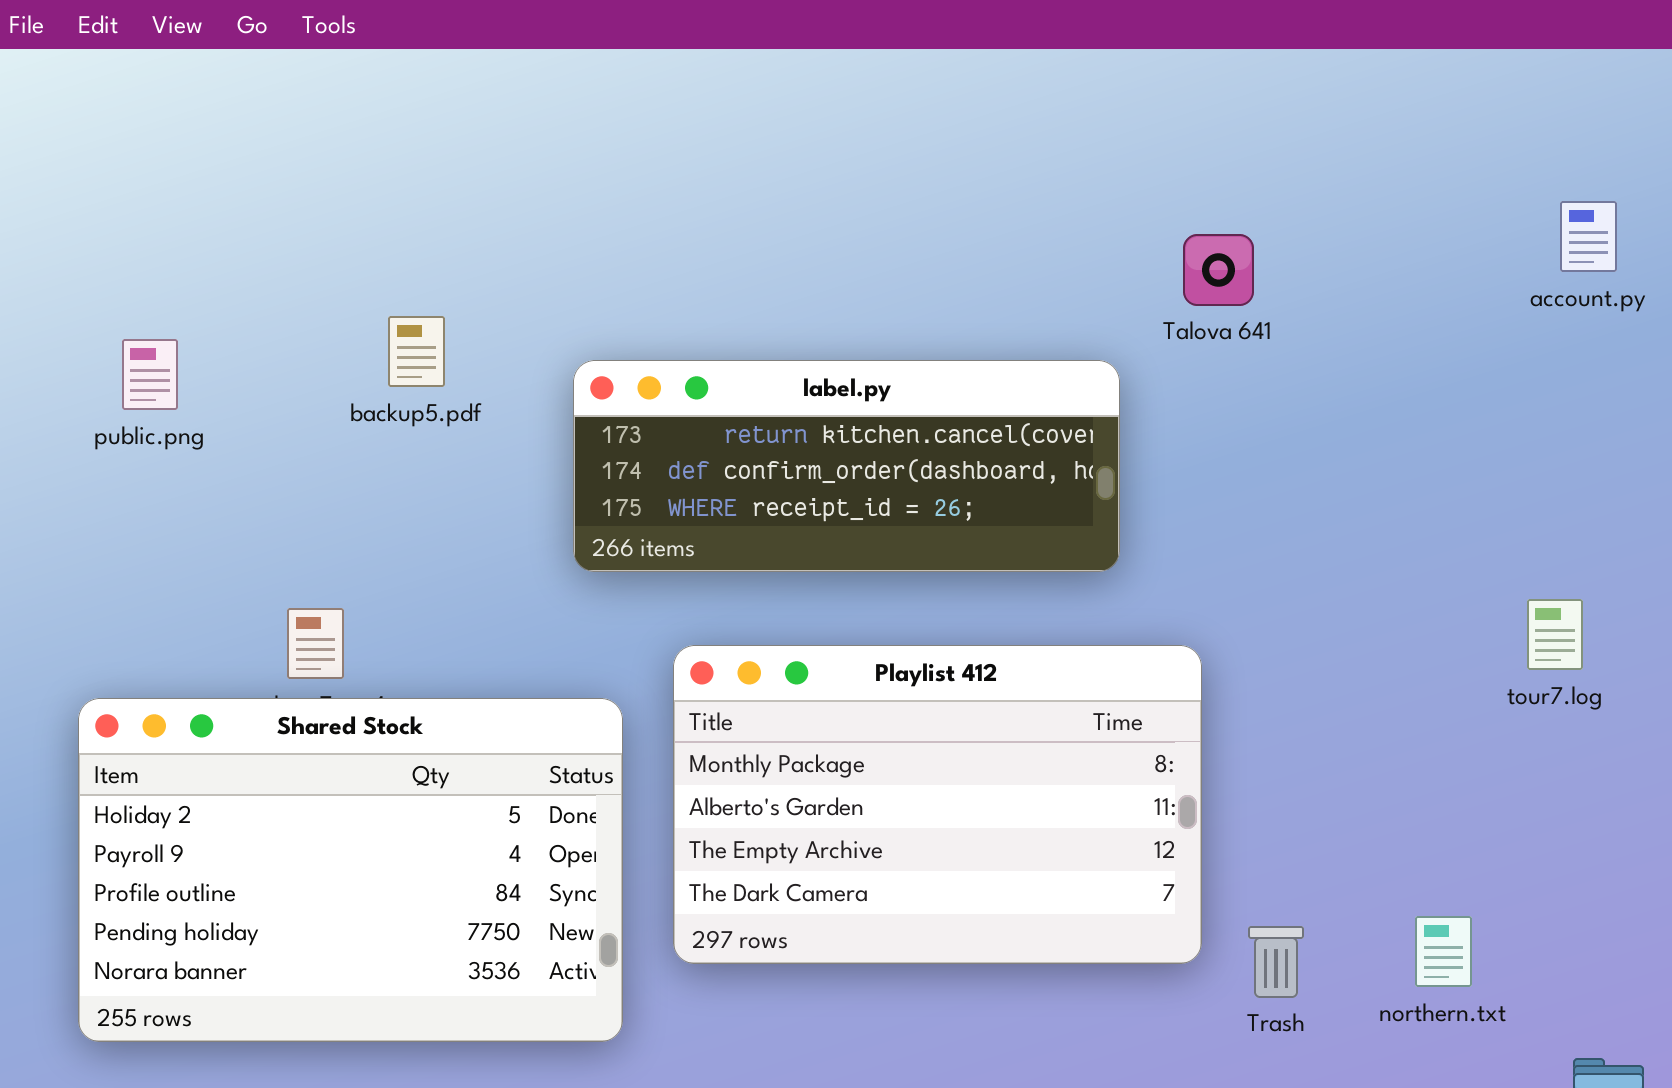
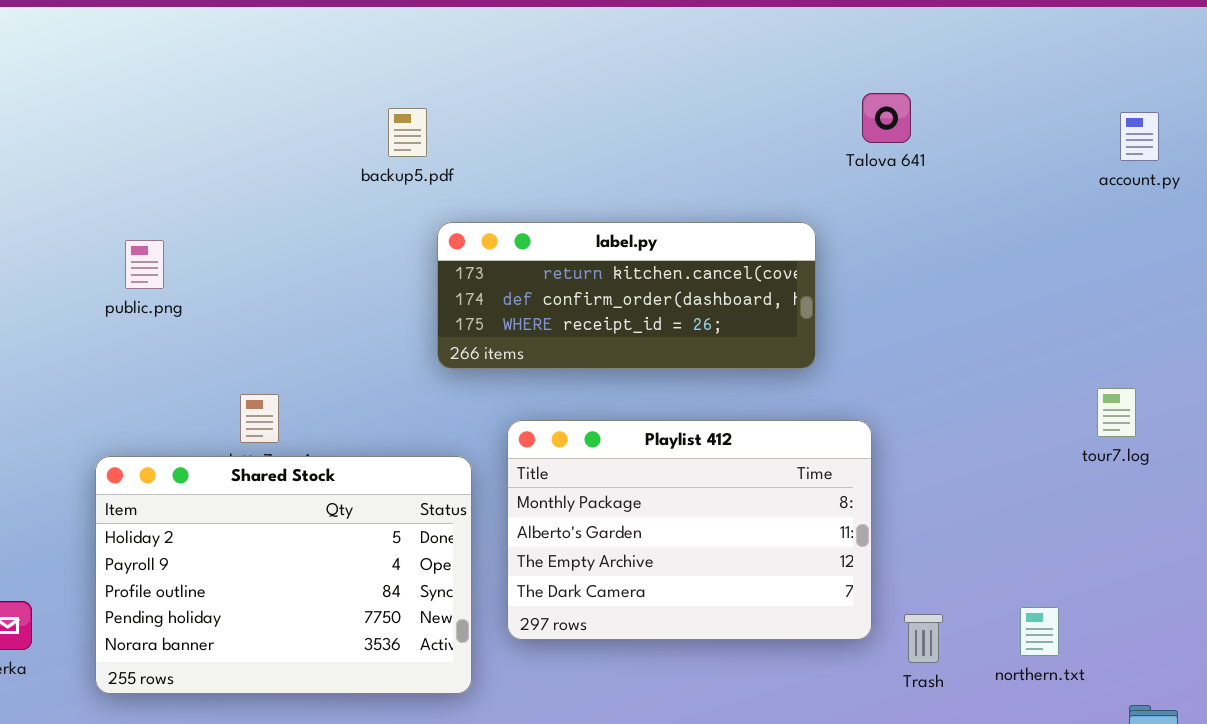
Talova 641: [1183,234,1254,306] -> [862,93,911,143], moved
backup5.pdf: [388,316,445,387] -> [388,108,427,157], moved
public.png: [122,339,178,410] -> [125,240,164,289], moved

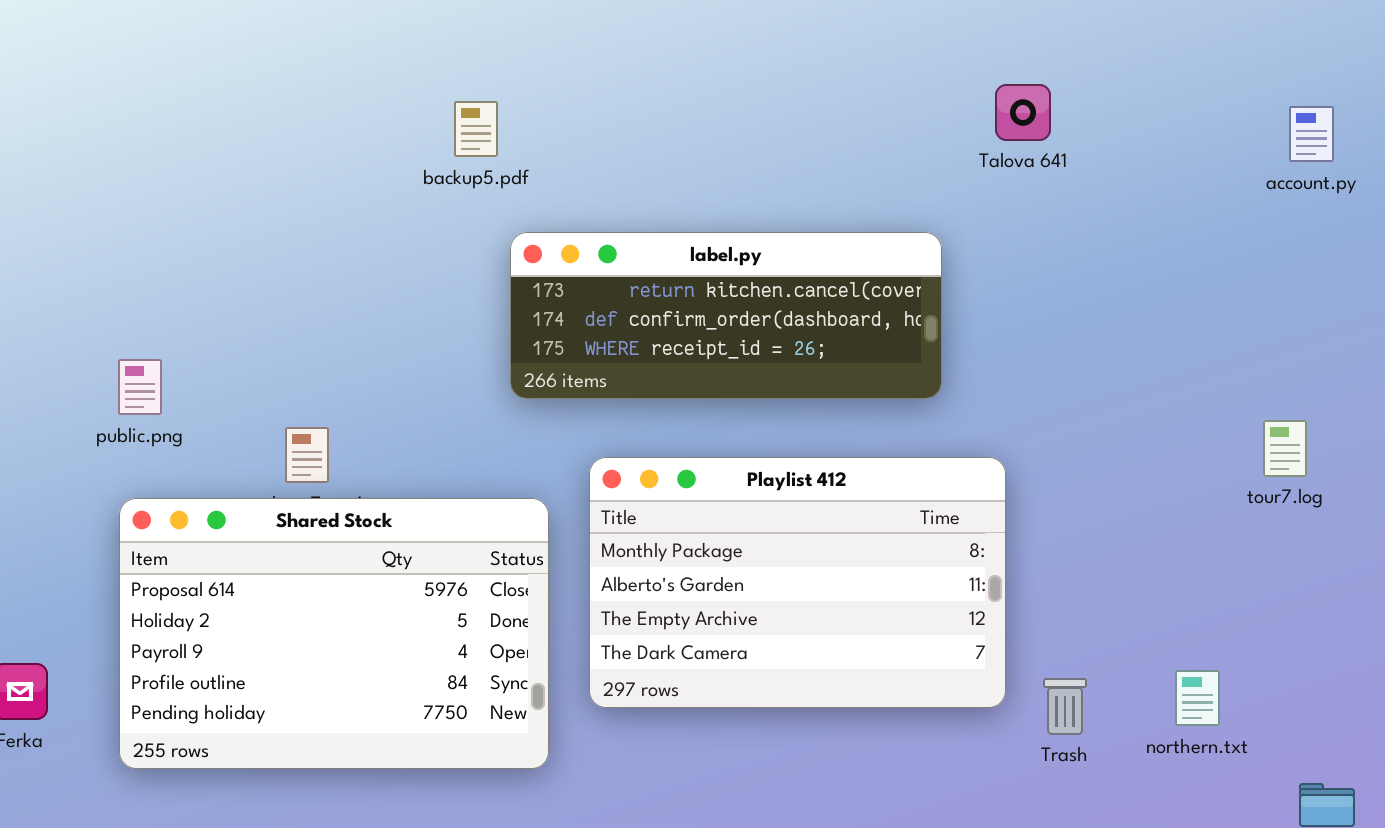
public.png: [125,240,164,289] -> [118,359,162,415], moved
Shared Stock: [95,456,472,694] -> [119,498,549,769], scrolled up 1 row

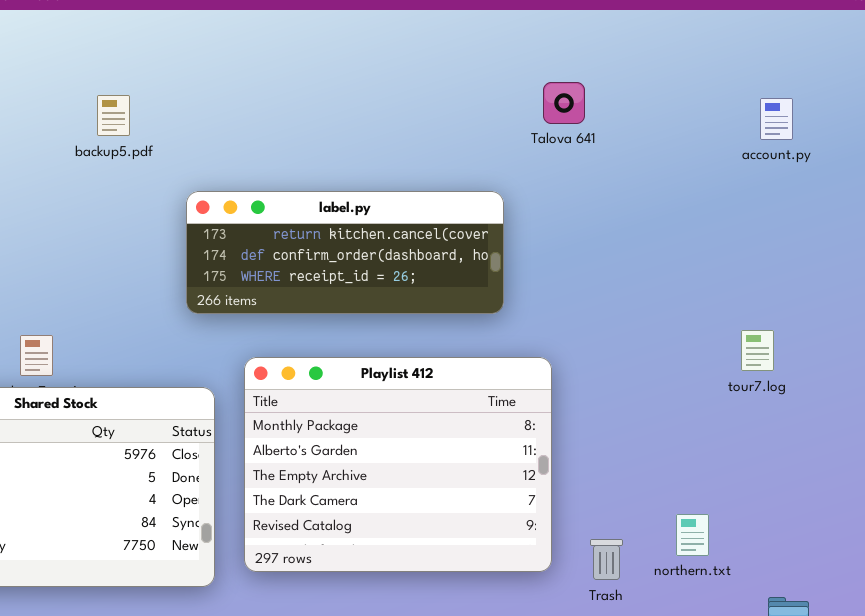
backup5.pdf: [454,101,498,157] -> [97,95,130,136], moved
Playlist 412: [589,457,1006,708] -> [244,357,552,572], resized
Trash: [1043,678,1087,735] -> [590,539,623,580], moved

